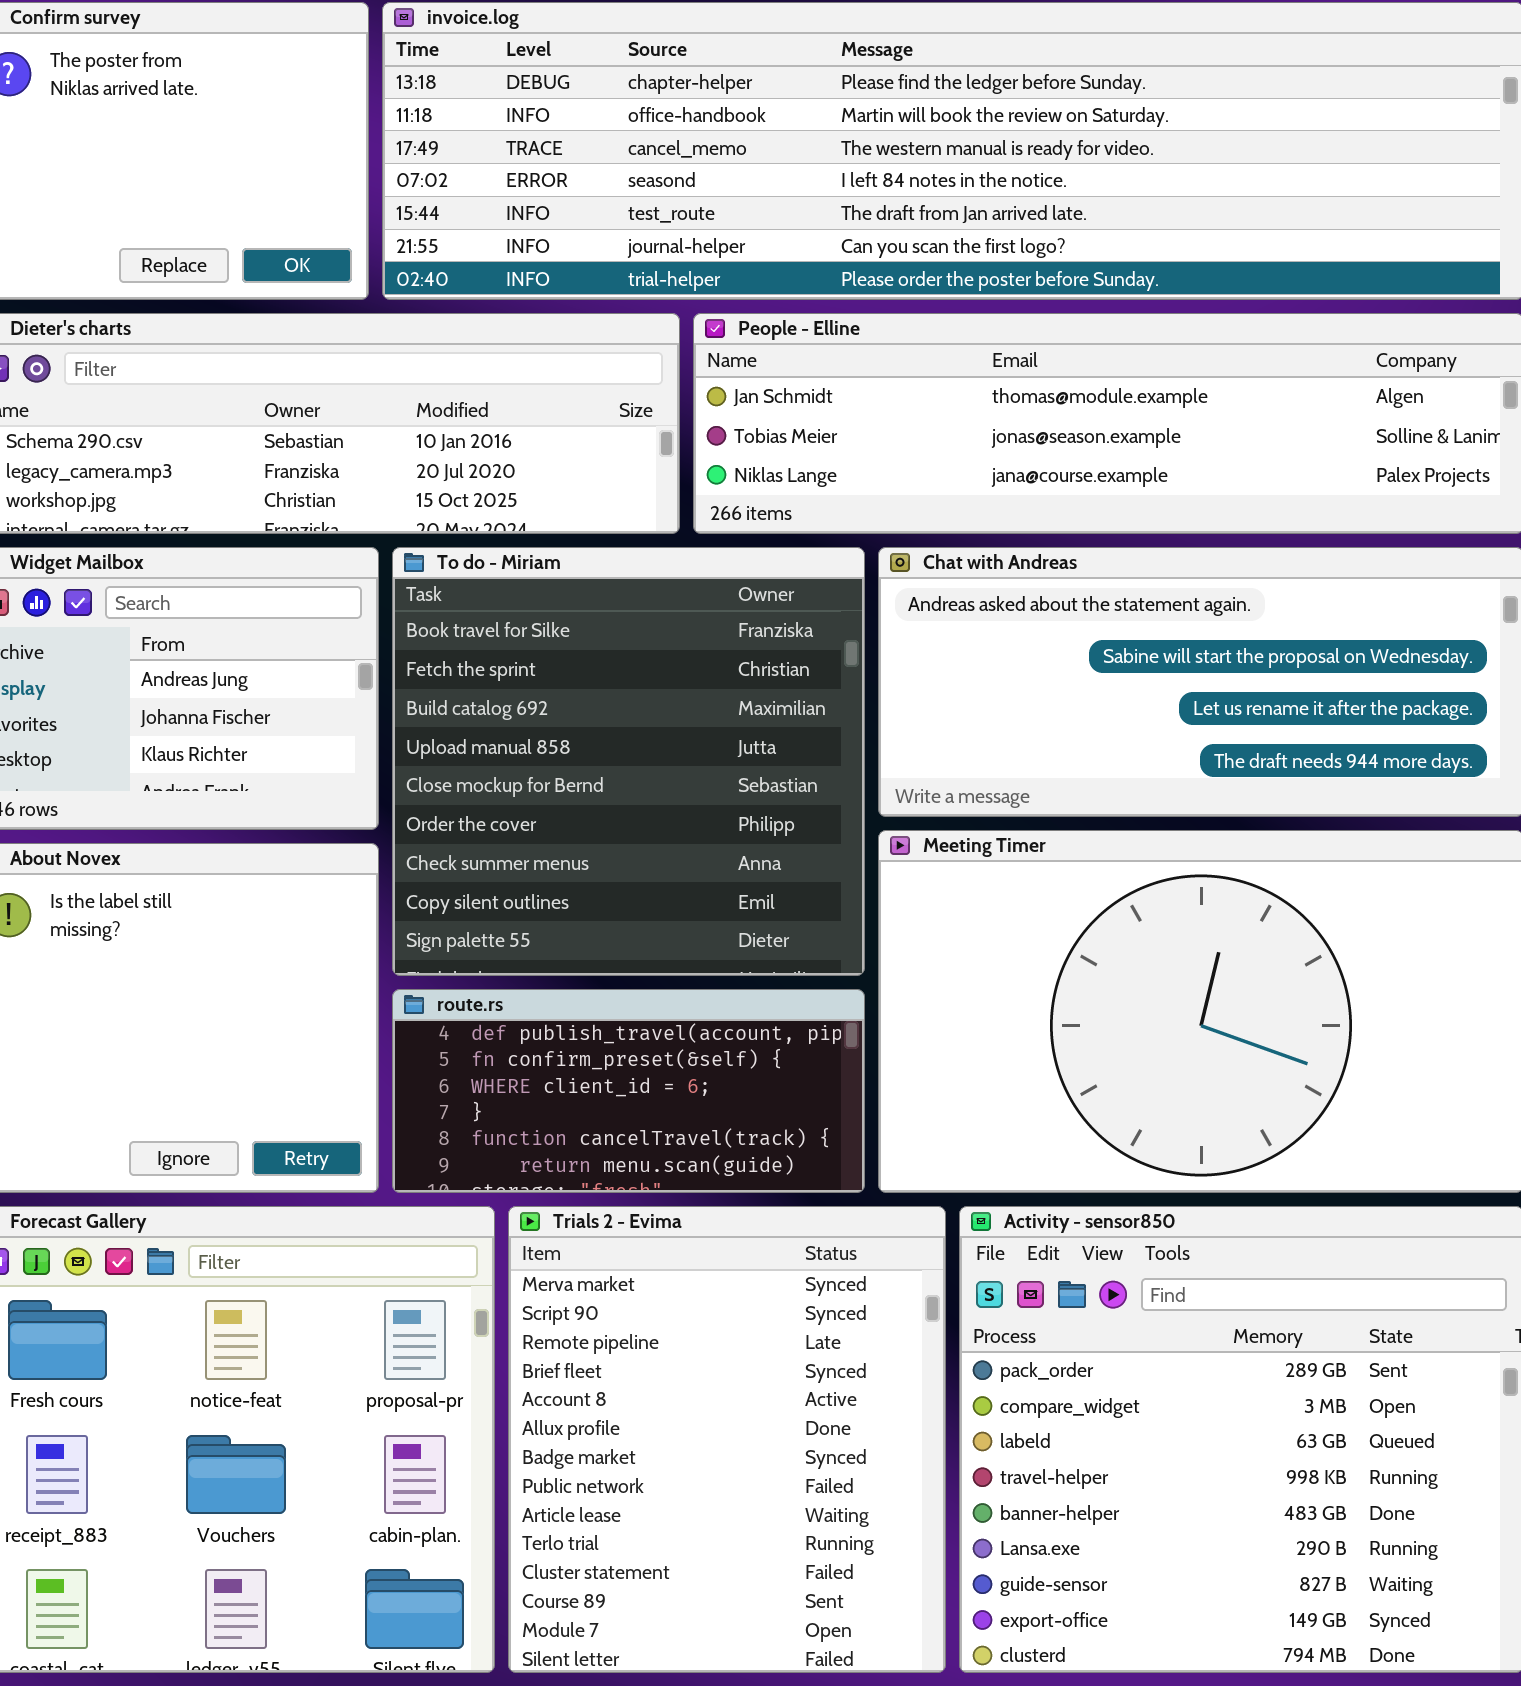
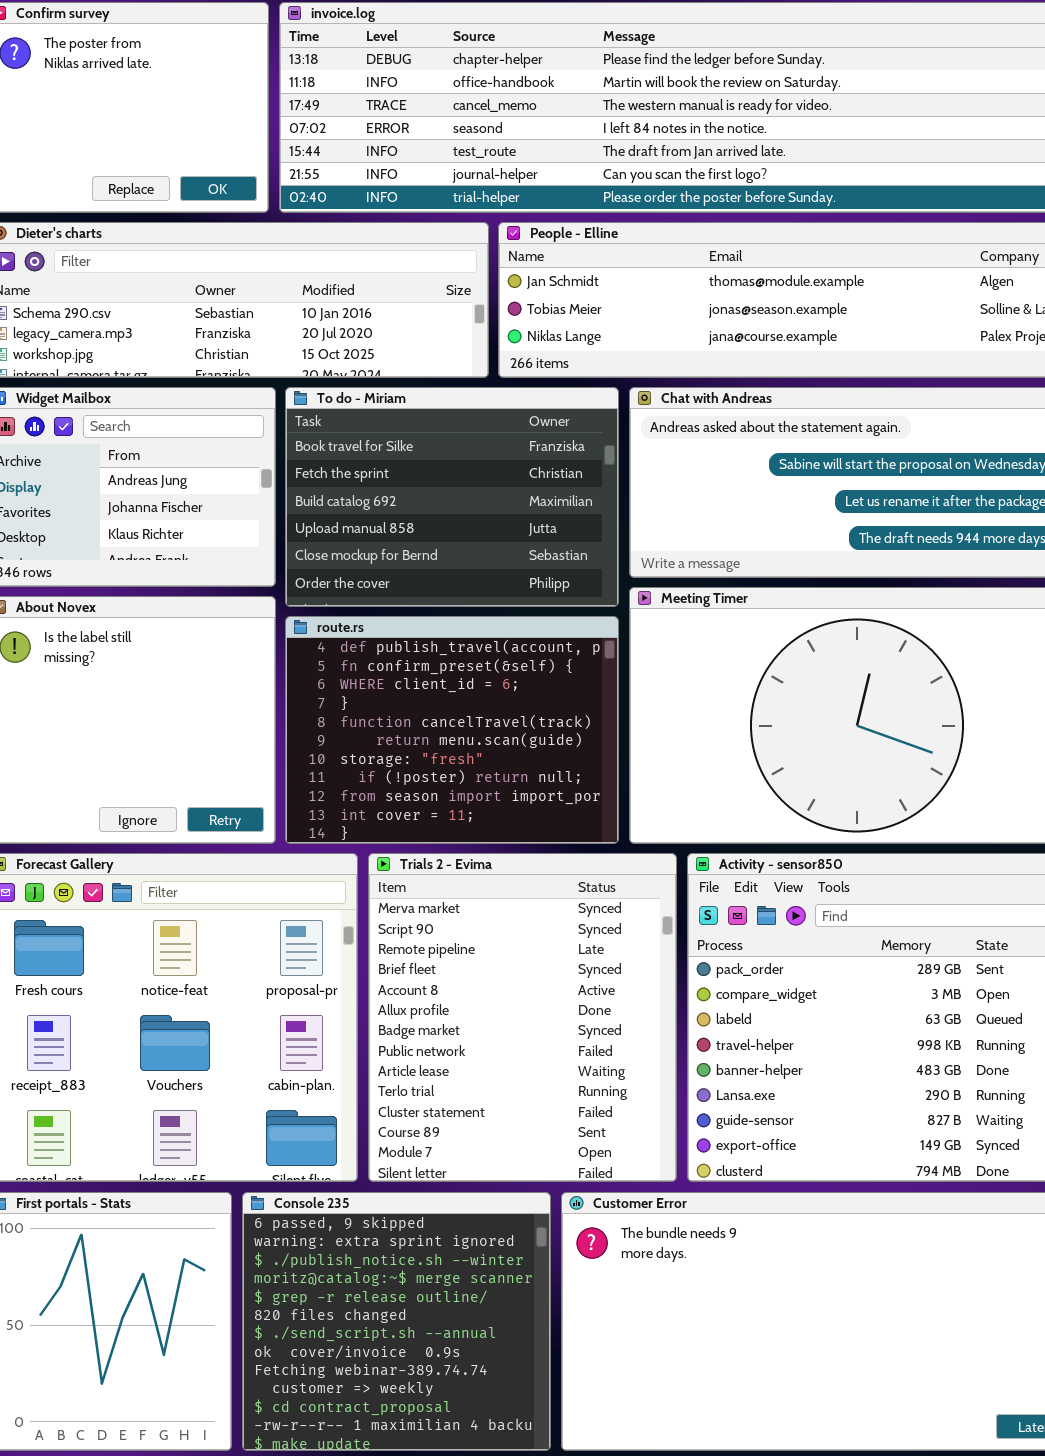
To do - Miriam: [392,547,865,976] -> [285,387,619,607], resized
route.rs: [392,989,865,1193] -> [285,616,619,844], resized

